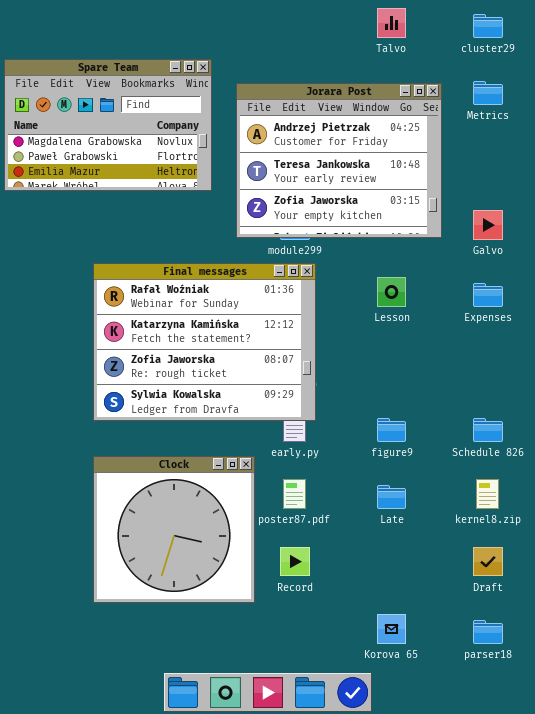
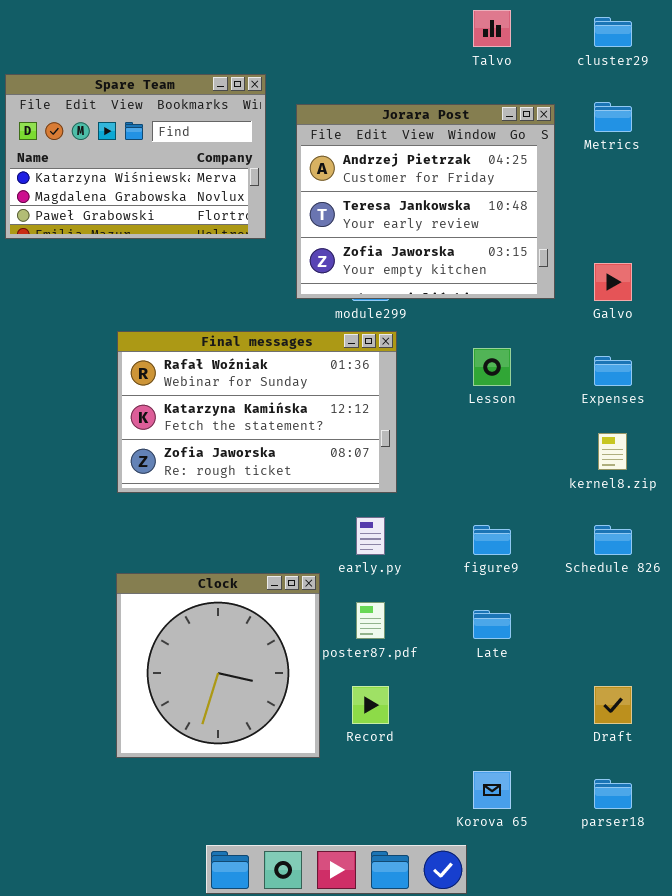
Spare Team: [4,59,212,191] -> [5,74,266,239], scrolled up 1 row
Final messages: [93,263,316,421] -> [117,331,397,493], resized
kernel8.zip: [476,479,499,509] -> [598,433,627,470], moved

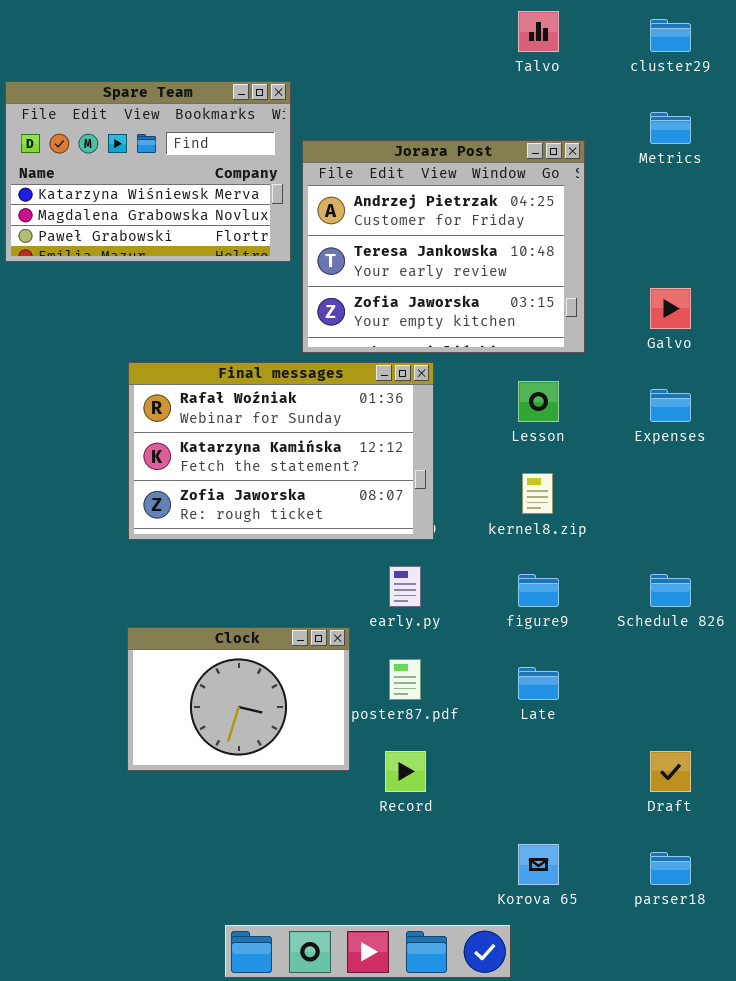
Jorara Post: [296,104,555,299] -> [302,140,585,353], moved
kernel8.zip: [598,433,627,470] -> [522,473,553,514], moved
Clock: [116,573,320,758] -> [127,627,350,771], resized

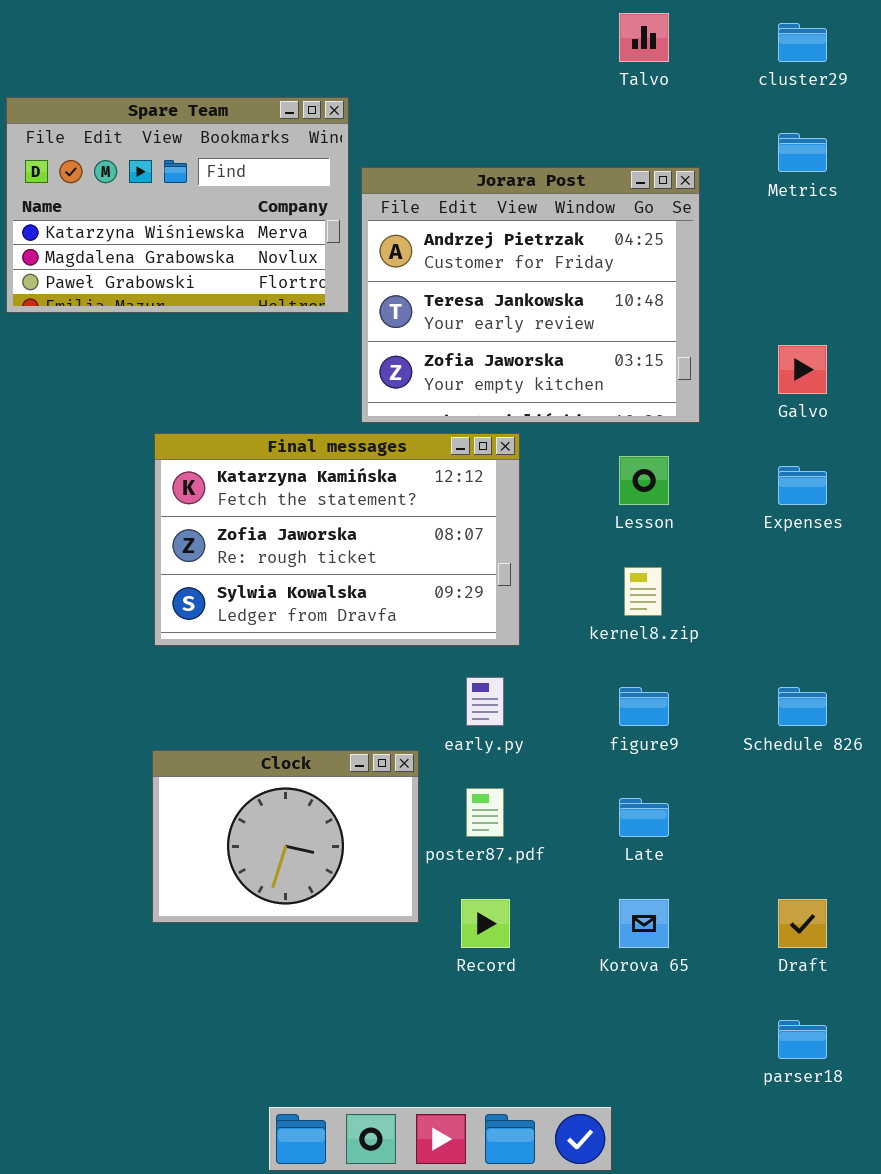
Final messages: [128,362,434,540] -> [154,433,520,646], scrolled down 1 row
Korova 65: [518,844,559,885] -> [619,899,669,948], moved

